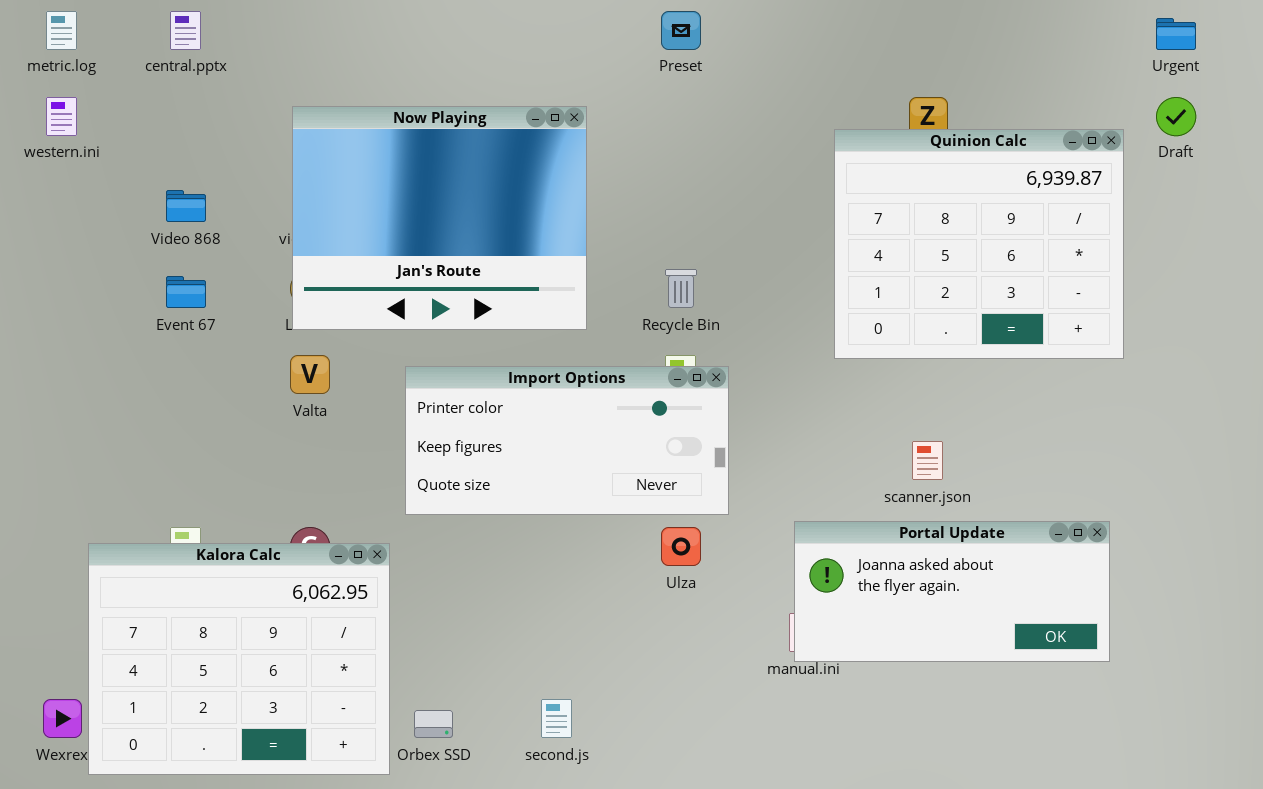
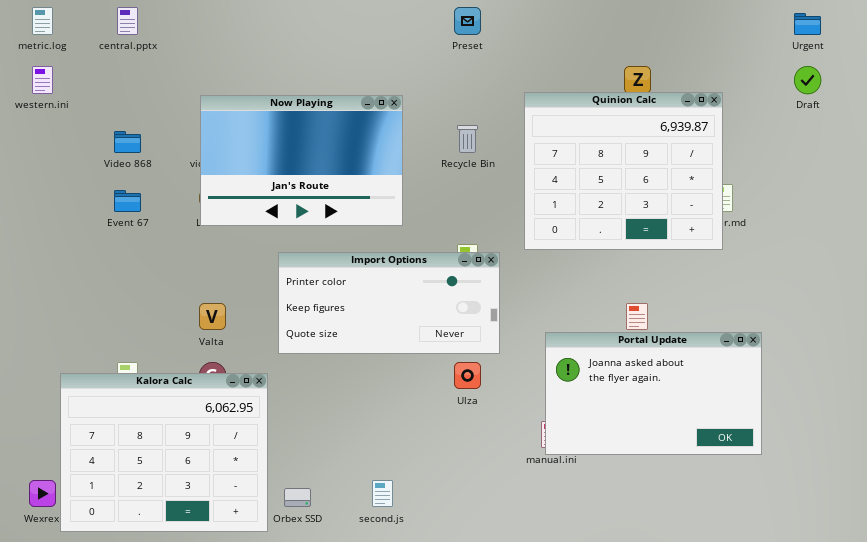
Now Playing: [292,106,587,330] -> [200,95,403,226], resized
Quinion Calc: [834,129,1124,359] -> [524,92,723,250], moved
Recycle Bin: [665,269,697,308] -> [457,125,478,153], moved
Valta: [290,355,330,394] -> [199,303,226,330], moved
Portal Update: [794,521,1110,662] -> [545,332,762,455], resized

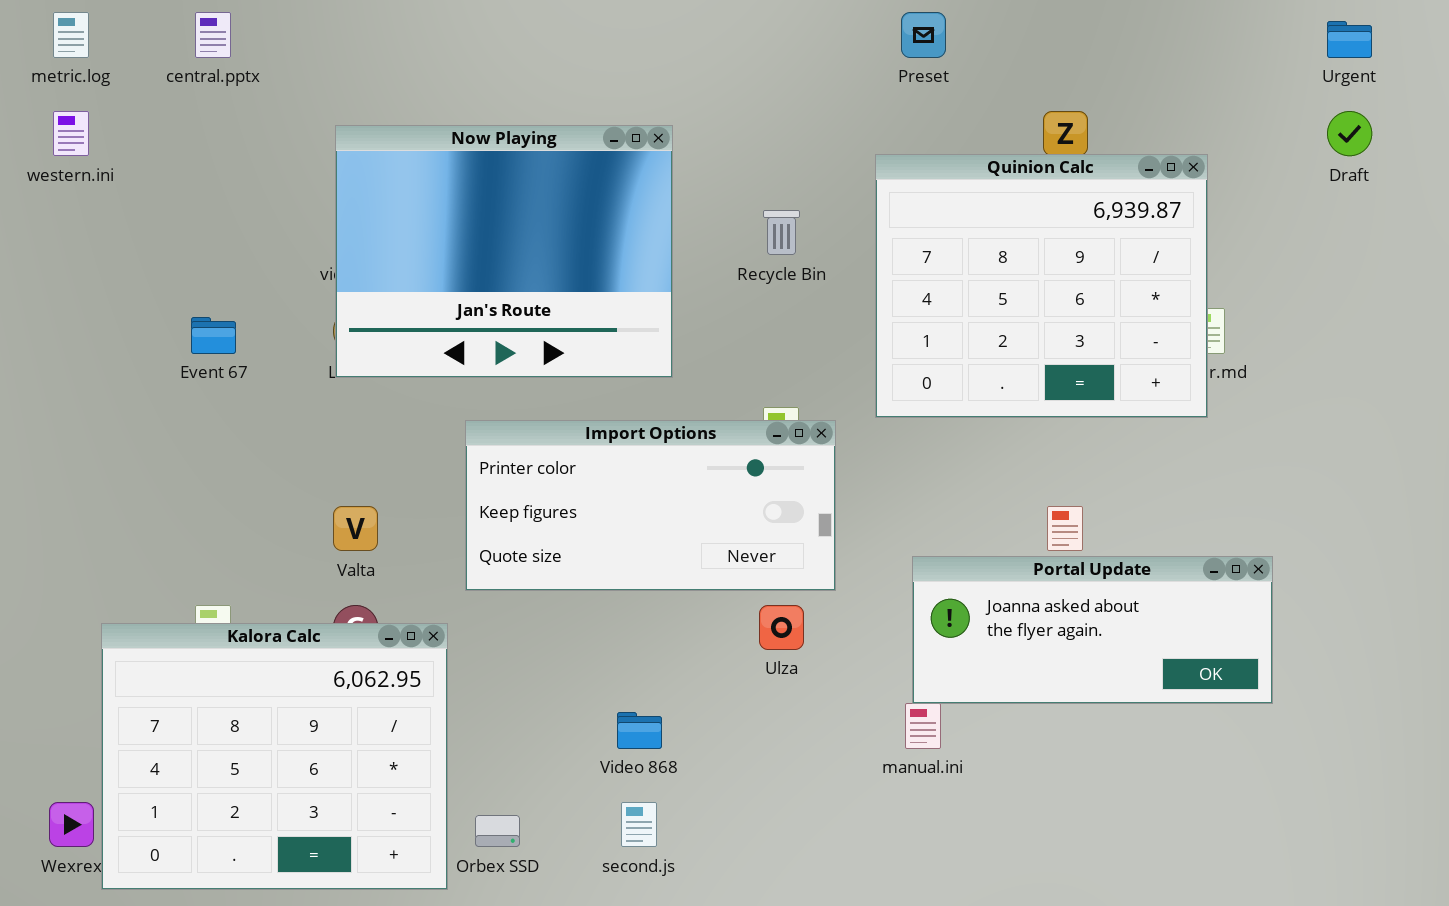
Preset: [454,7,481,35] -> [901,12,946,58], moved
Now Playing: [200,95,403,226] -> [335,125,673,378], resized
Video 868: [114,131,141,153] -> [617,712,662,749], moved
Portal Update: [545,332,762,455] -> [912,556,1273,704], resized

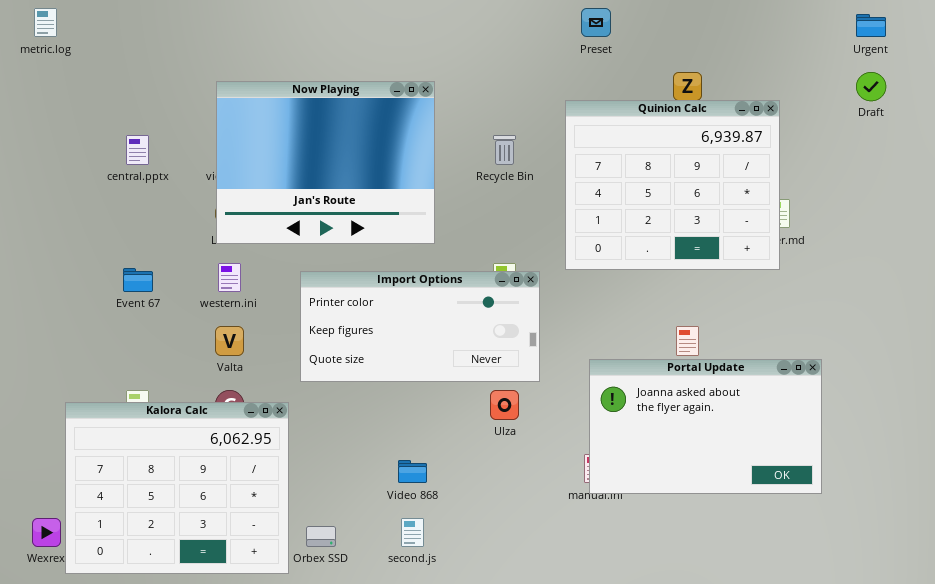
central.pptx: [195,12,231,58] -> [126,135,149,165], moved
western.ini: [53,111,89,156] -> [218,263,241,292], moved
Event 67: [191,317,236,354] -> [123,268,153,292], moved
Portal Update: [912,556,1273,704] -> [589,359,822,494], resized

